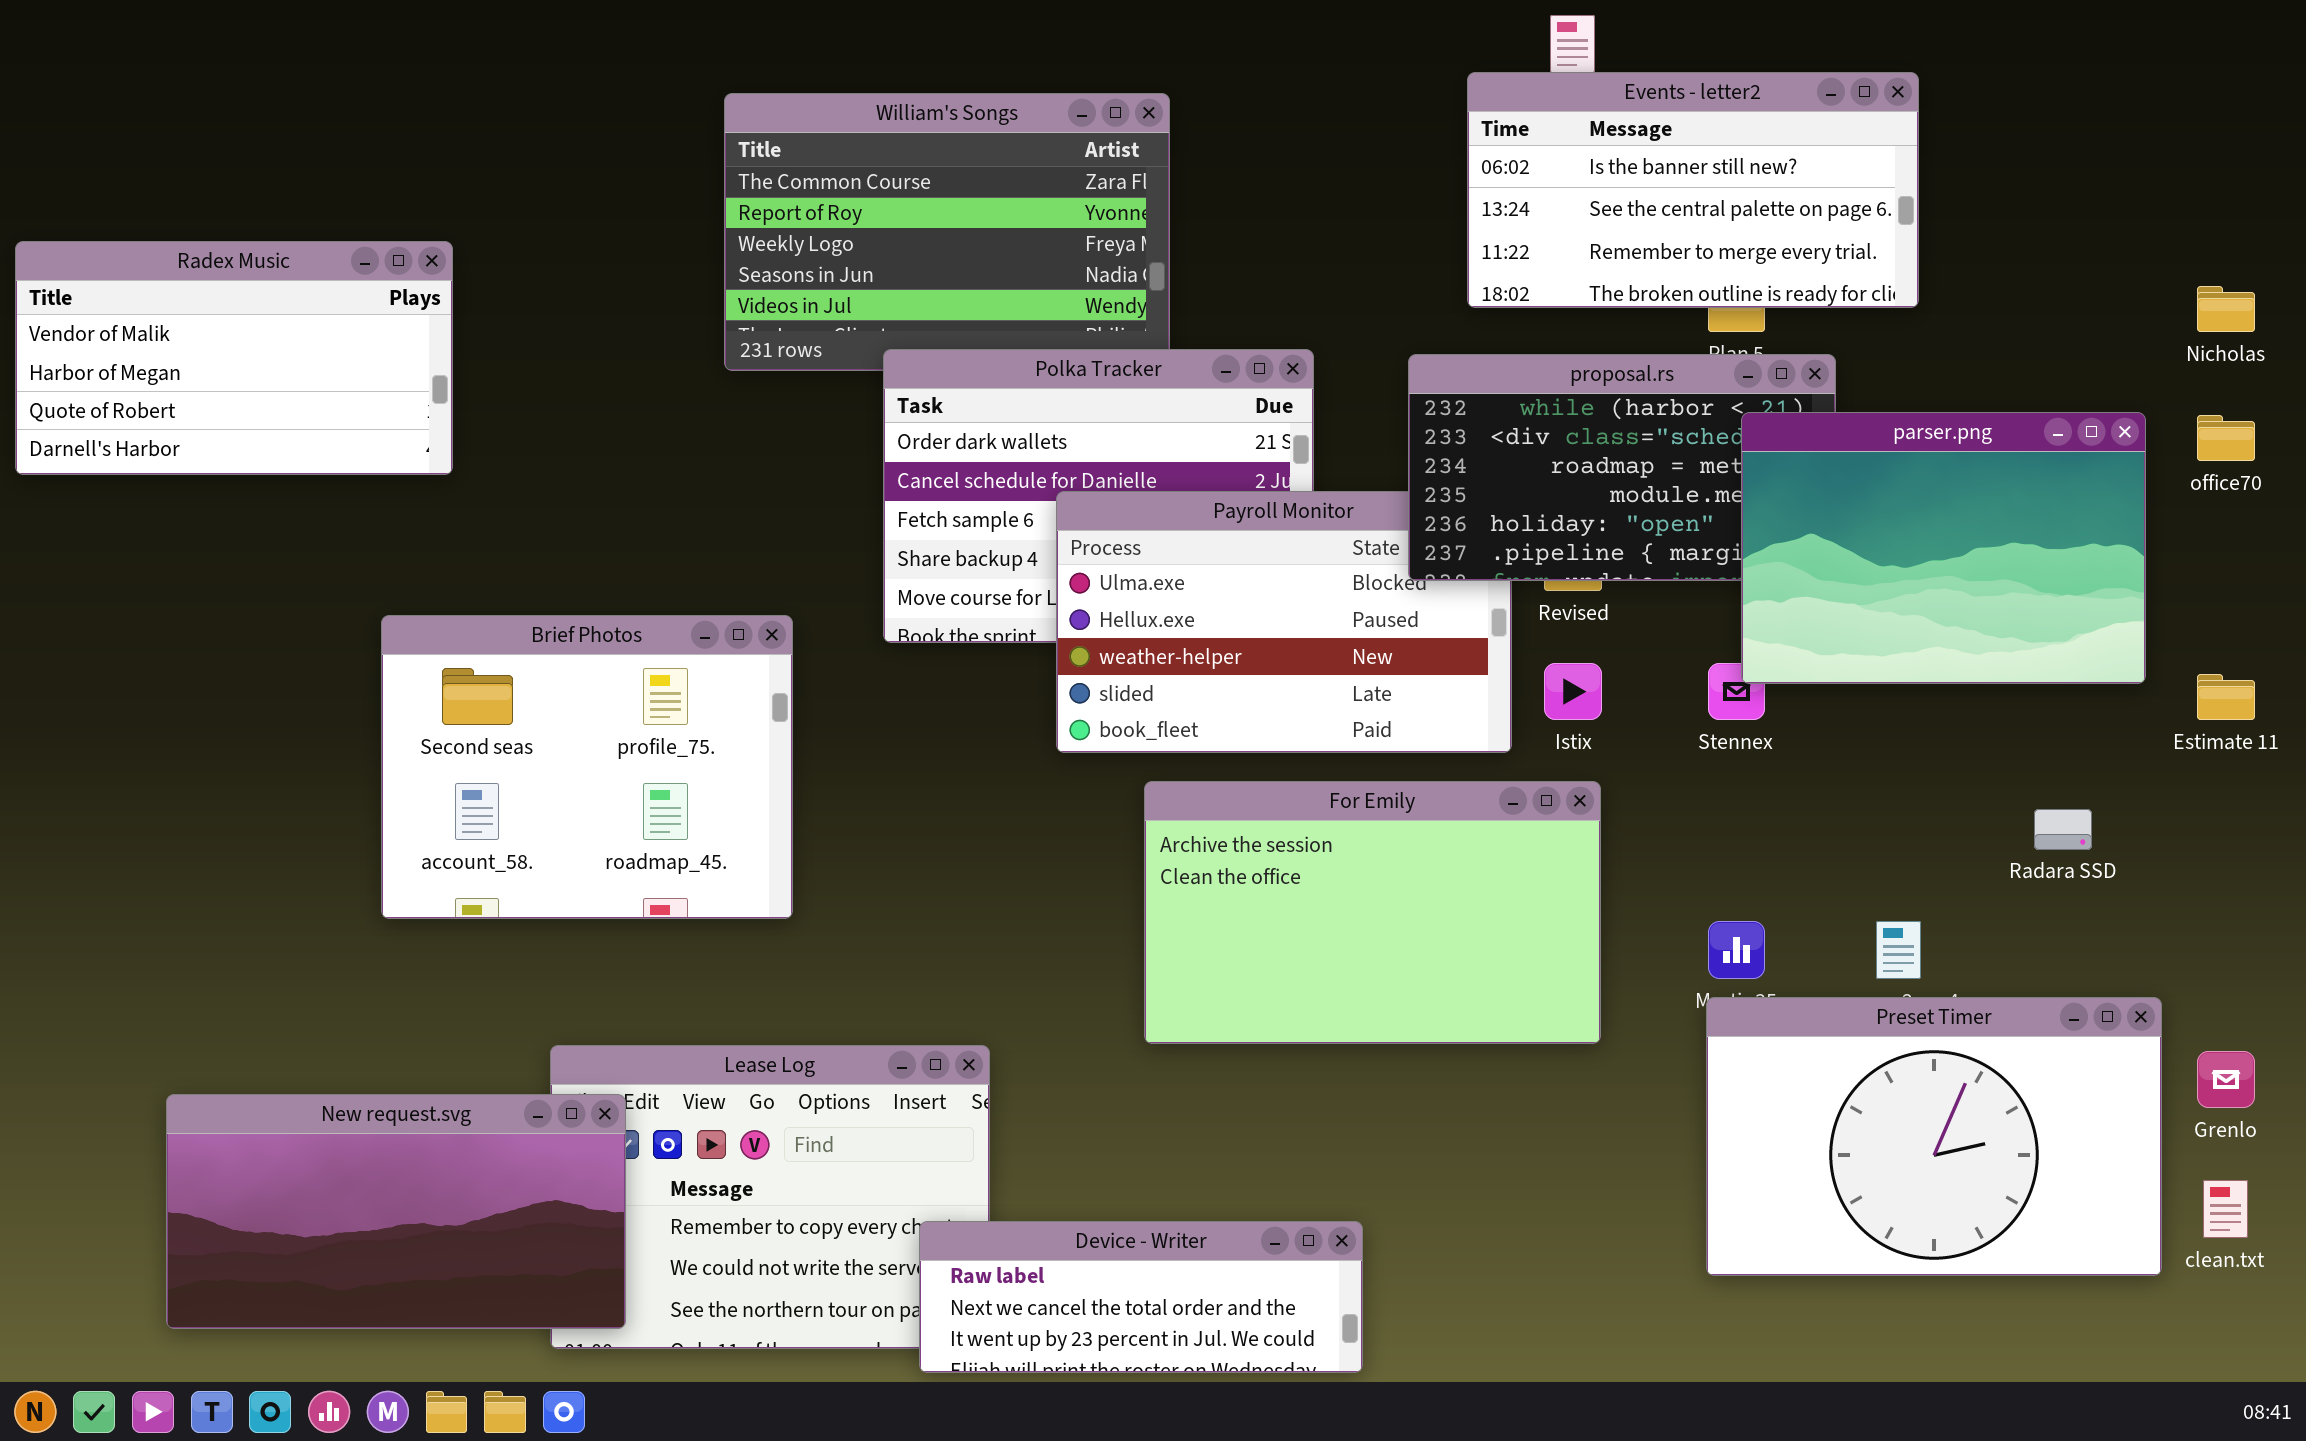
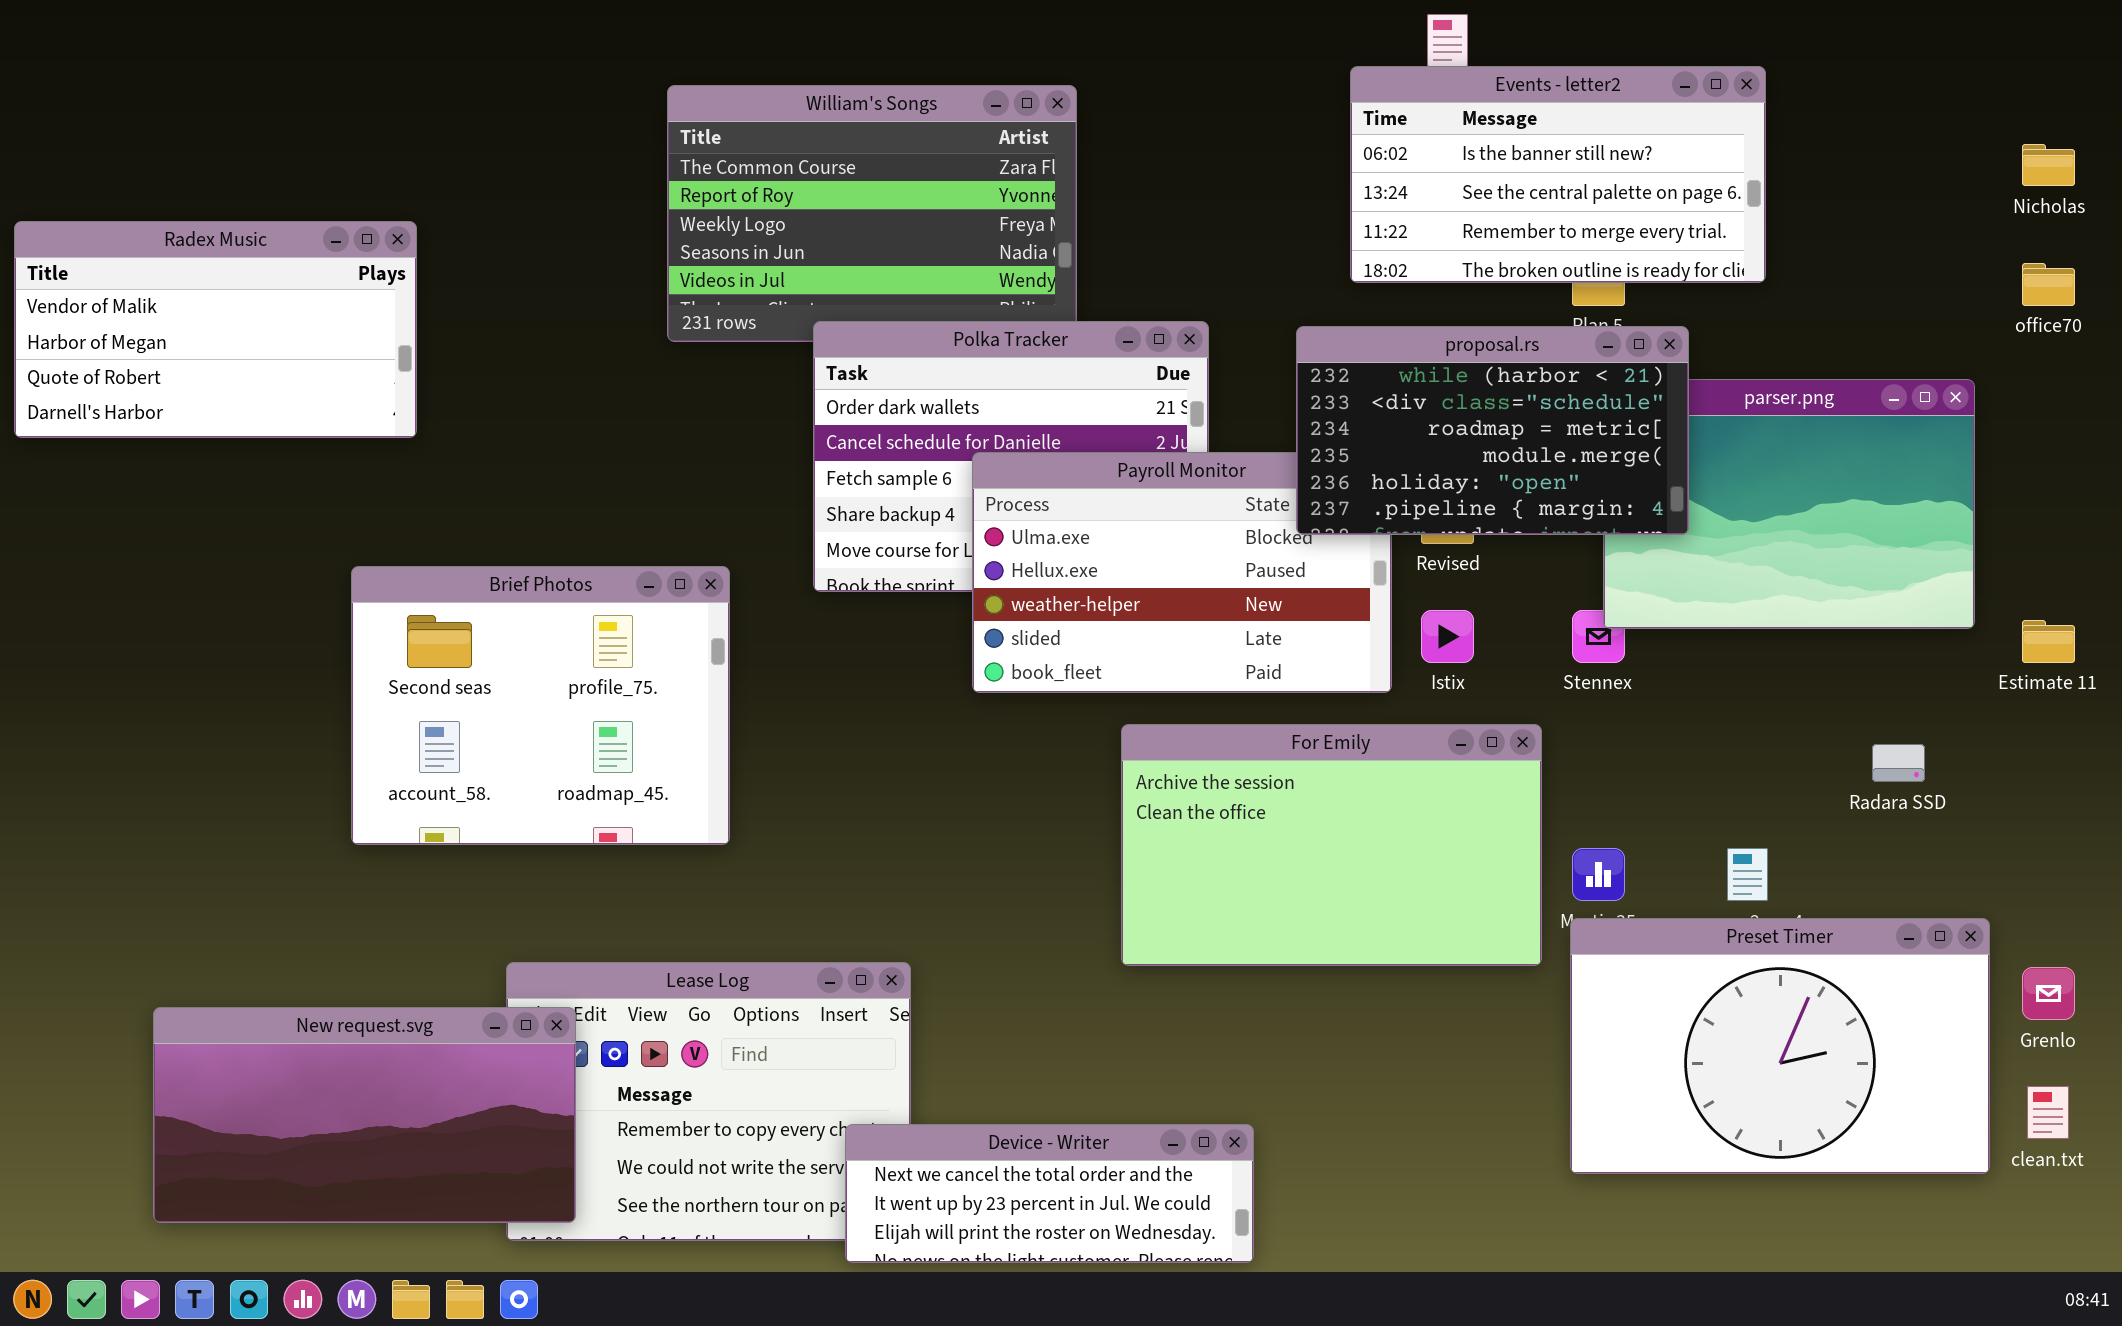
Nicholas: [2197,286,2255,332] -> [2022,144,2075,186], moved
proposal.rs: [1408,354,1836,581] -> [1296,326,1689,535], raised
office70: [2197,415,2255,461] -> [2022,263,2075,306], moved
For Emily: [1144,781,1601,1044] -> [1121,724,1542,966], moved
Device - Writer: [919,1221,1363,1373] -> [845,1124,1254,1263], scrolled down 1 row

